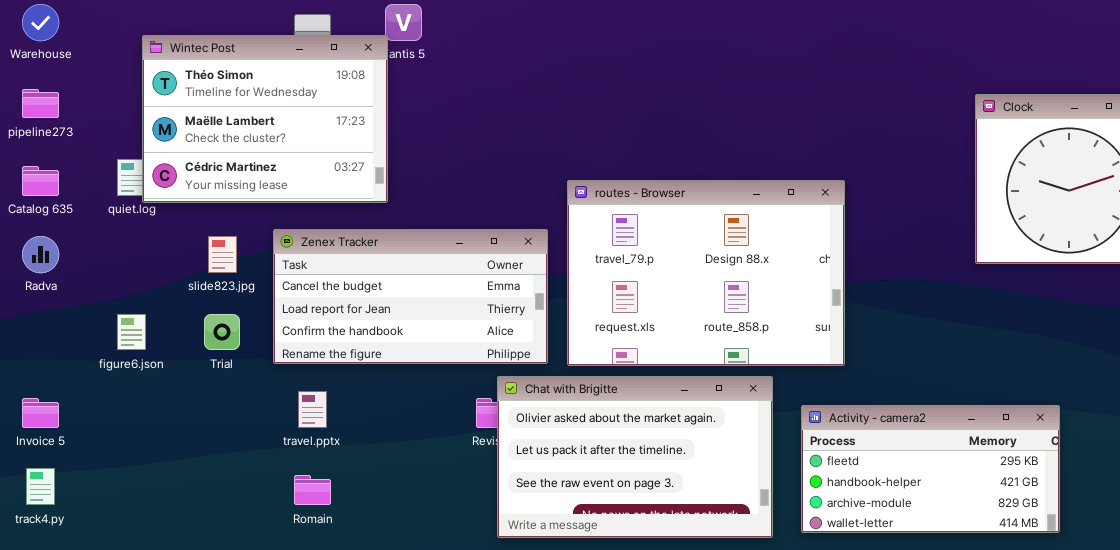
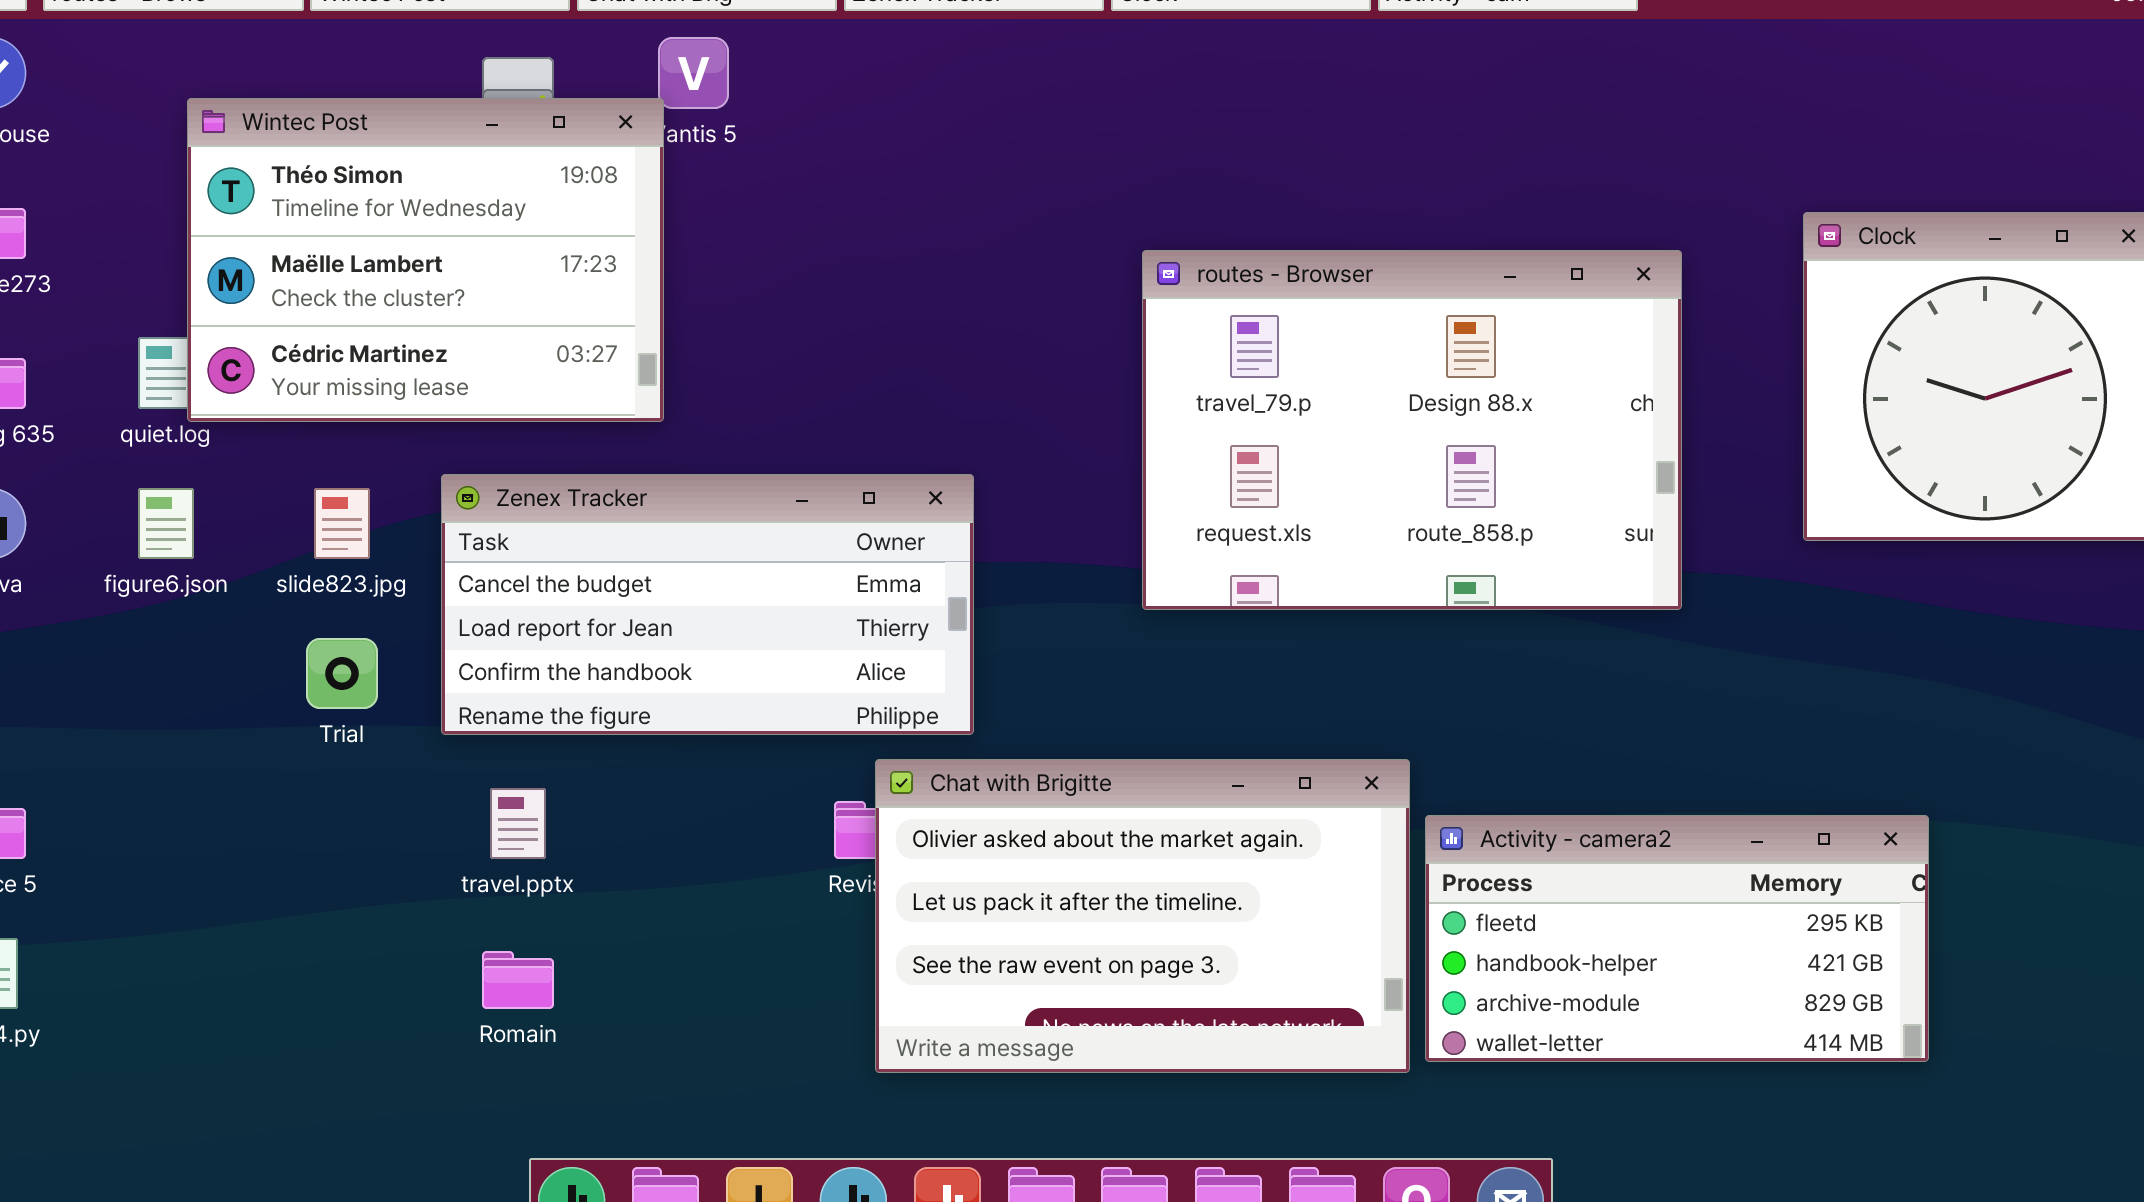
routes - Browser: [567,180,845,366] -> [1142,250,1682,610], moved
figure6.json: [117,314,146,350] -> [138,488,194,559], moved
Activity - camera2: [801,405,1060,533] -> [1425,815,1929,1062], moved

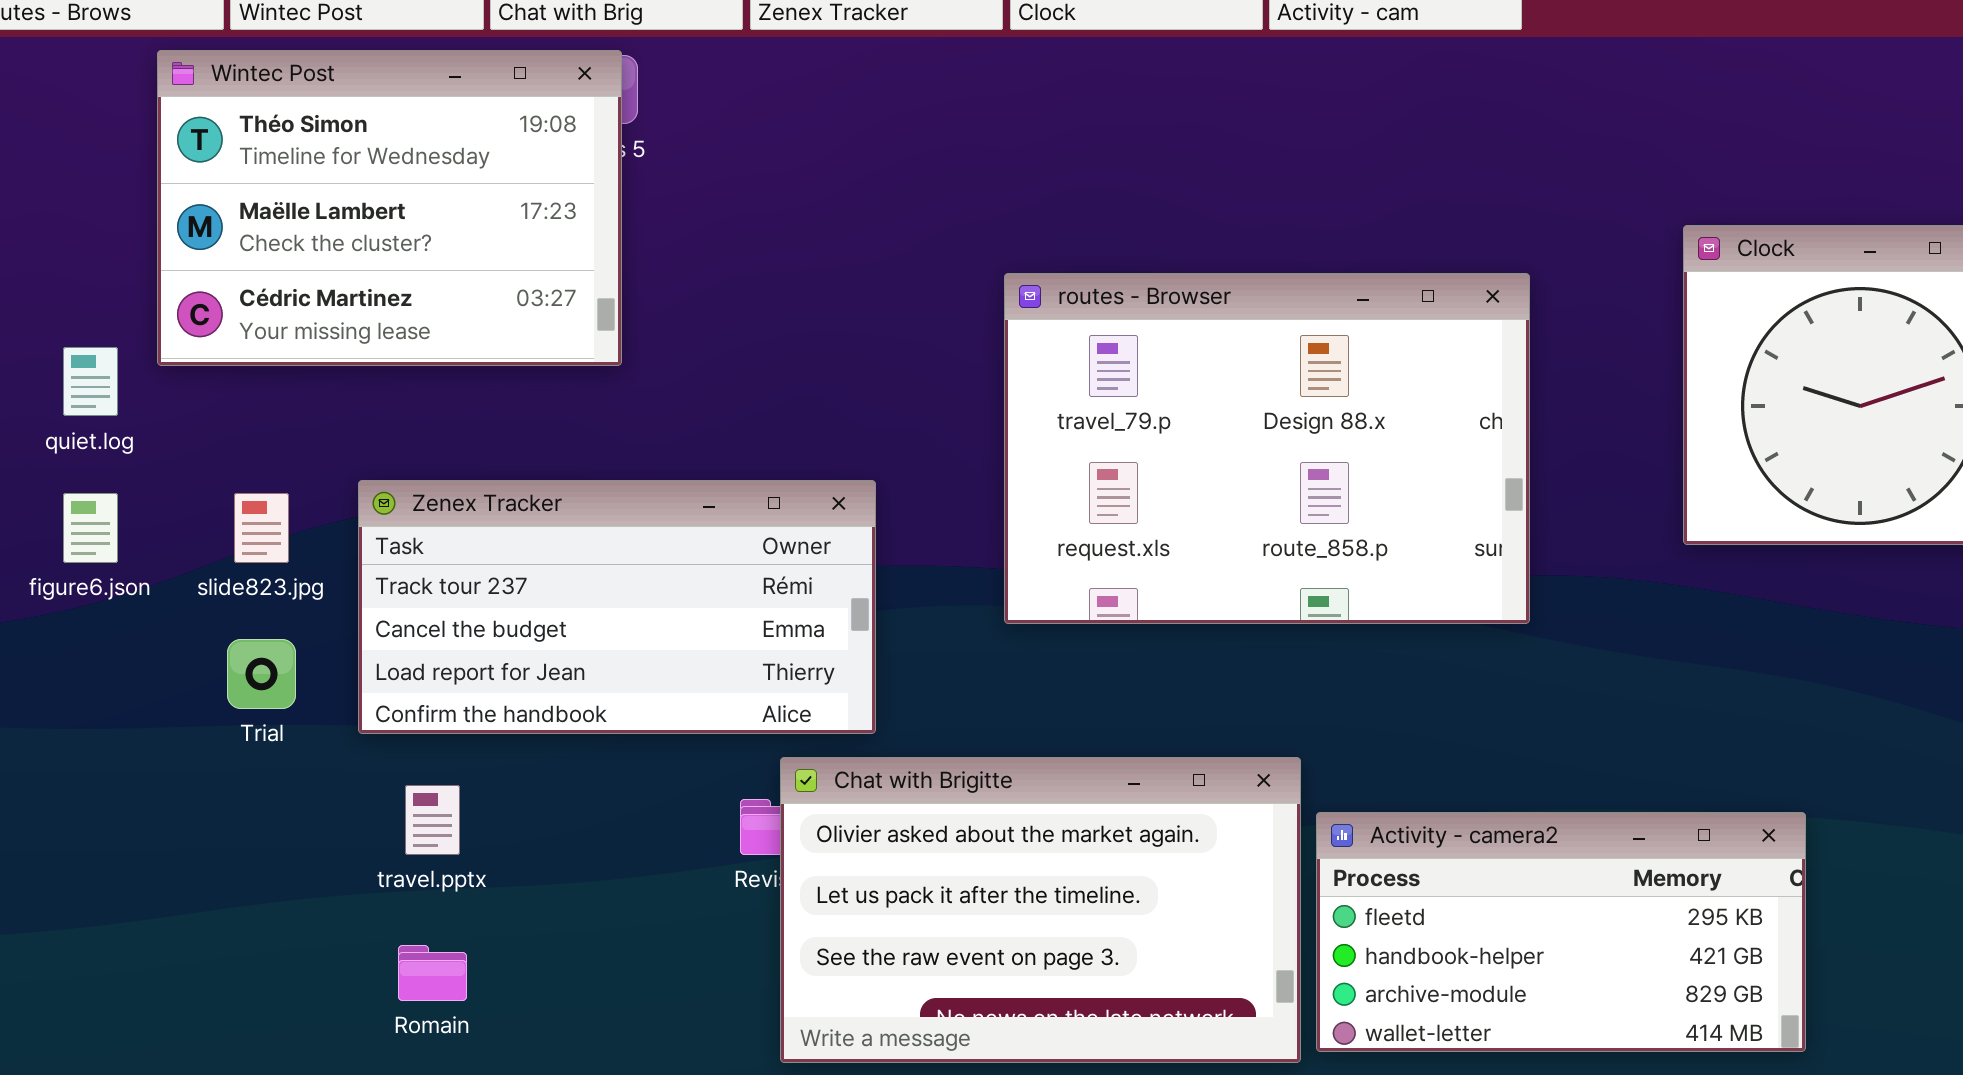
Wintec Post: [187,98,664,422] -> [157,50,622,366], moved
routes - Browser: [1142,250,1682,610] -> [1004,273,1530,624], moved
Zenex Tracker: [441,474,974,735] -> [358,480,876,734], scrolled up 1 row

